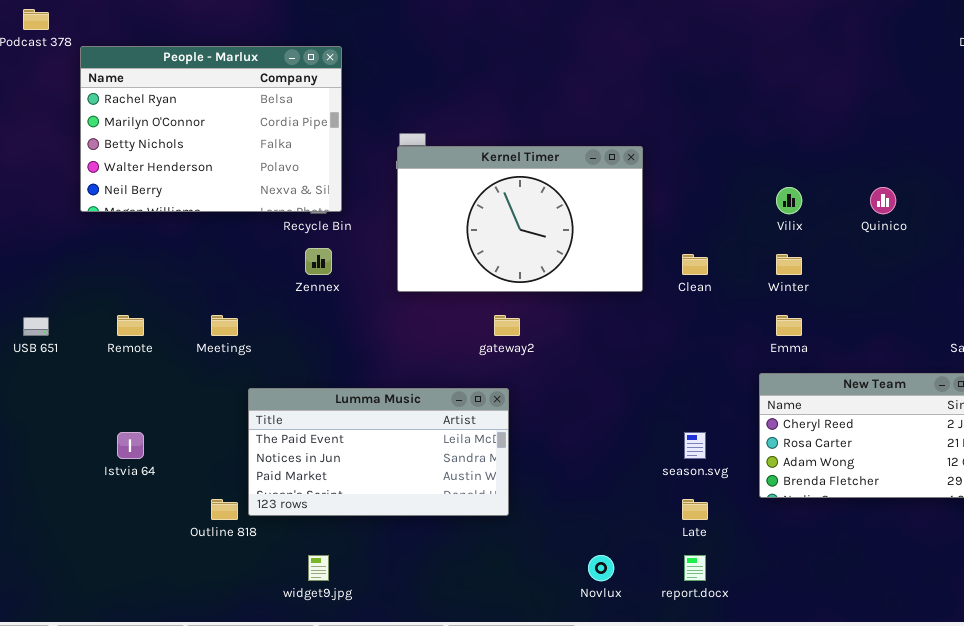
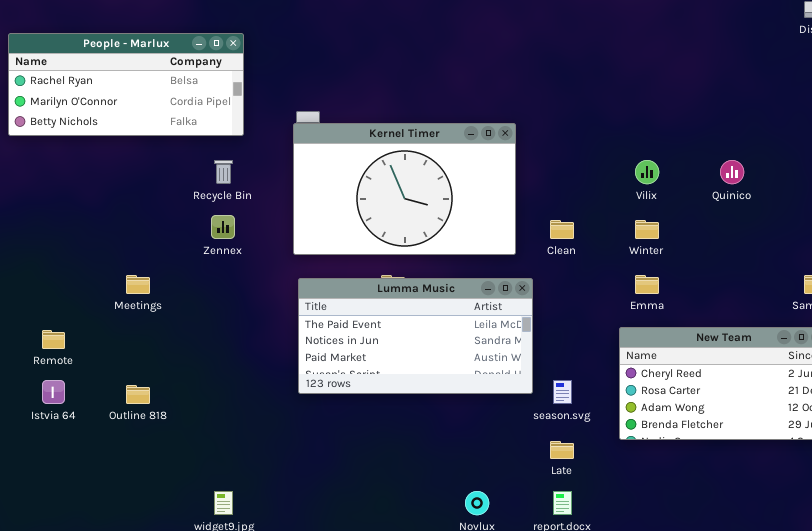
People - Marlux: [80,46,342,212] -> [8,33,244,136], resized
Remote: [117,315,144,336] -> [42,330,65,349], moved
Lumma Music: [248,388,509,516] -> [298,278,533,394], moved
Outline 818: [211,499,238,520] -> [126,385,150,404], moved

